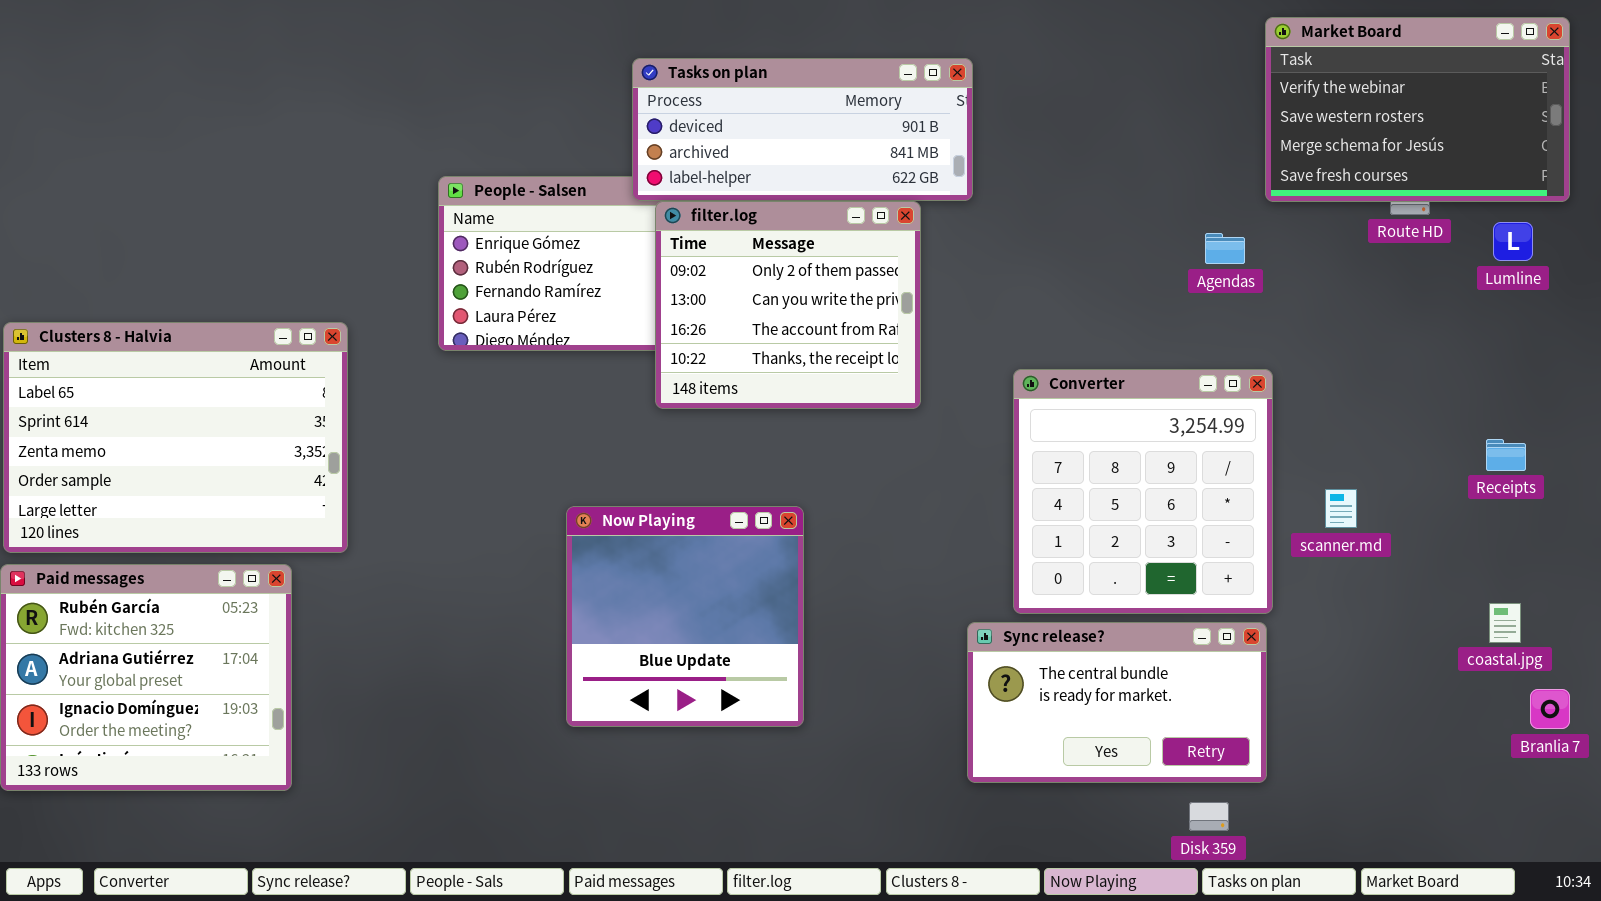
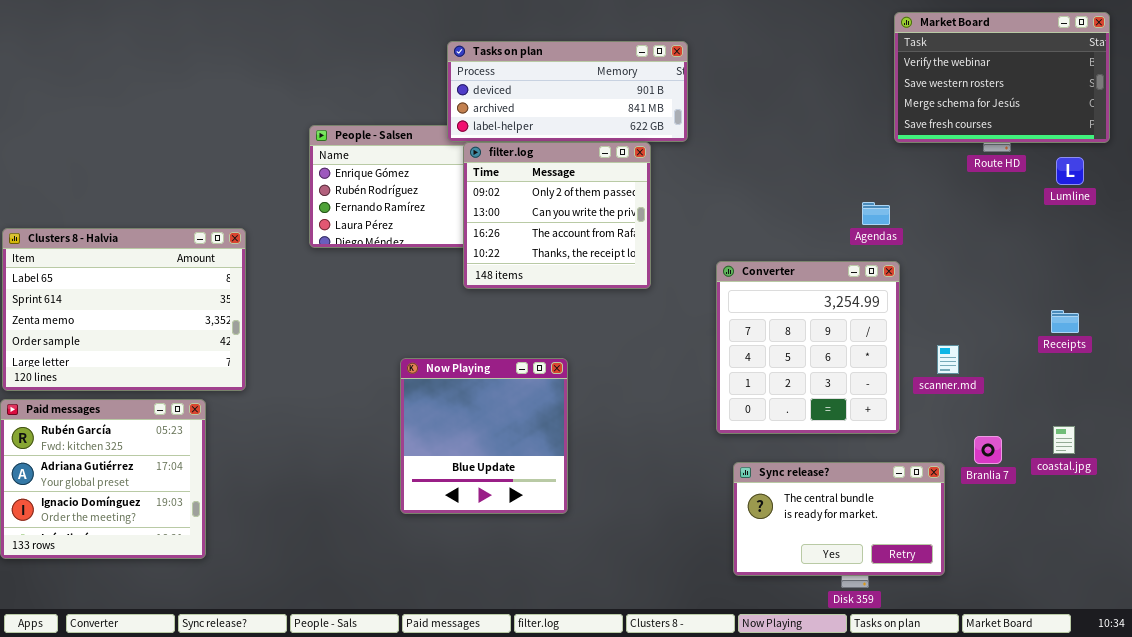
Agendas: [1205,233,1245,264] -> [862,202,890,225], moved
Sync release?: [967,622,1267,783] -> [733,462,945,576], moved
Branlia 7: [1530,689,1570,729] -> [974,436,1002,464], moved

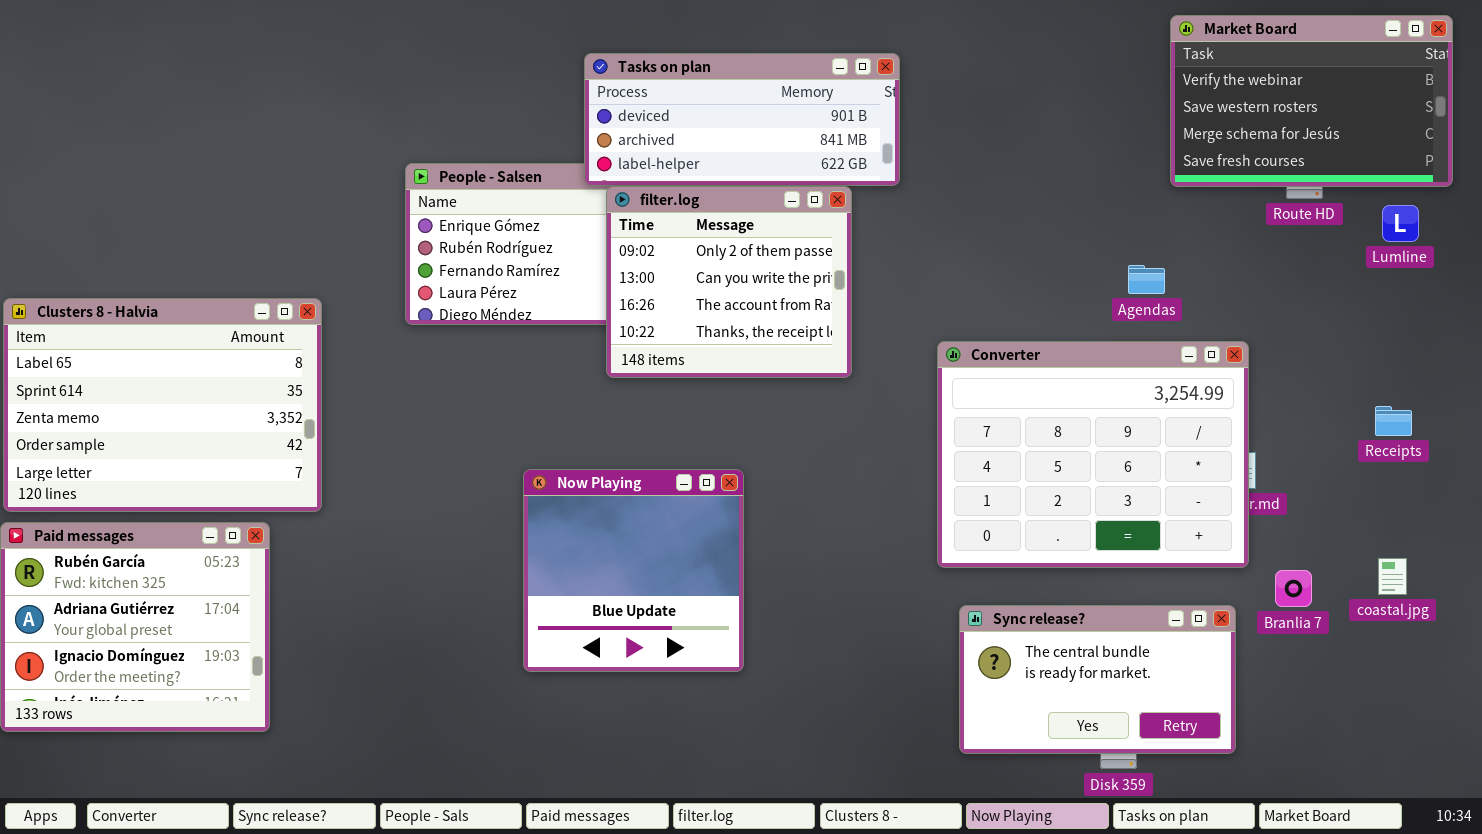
Converter: [716,261,900,434] -> [937,341,1249,568], resized

